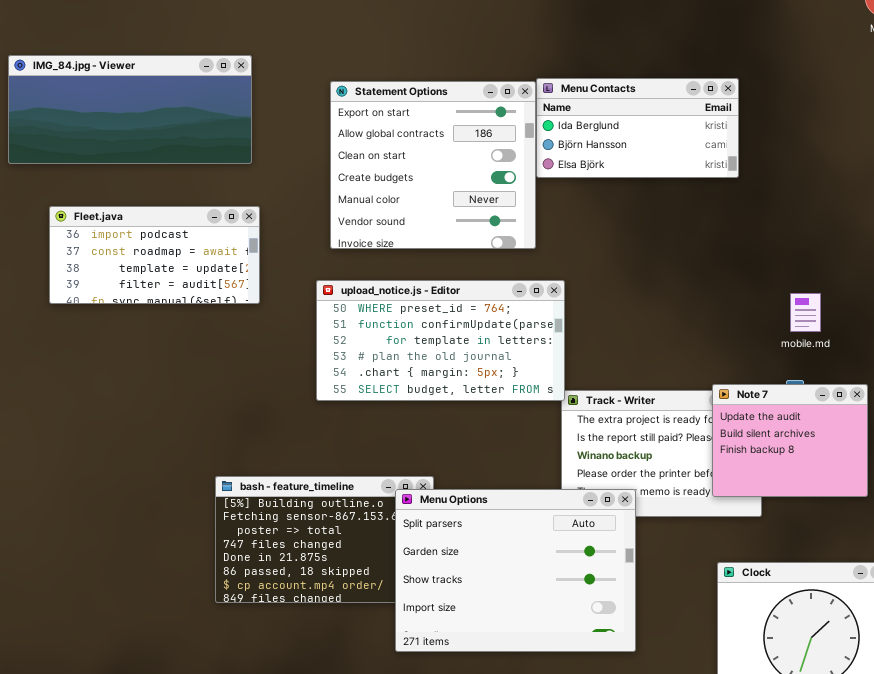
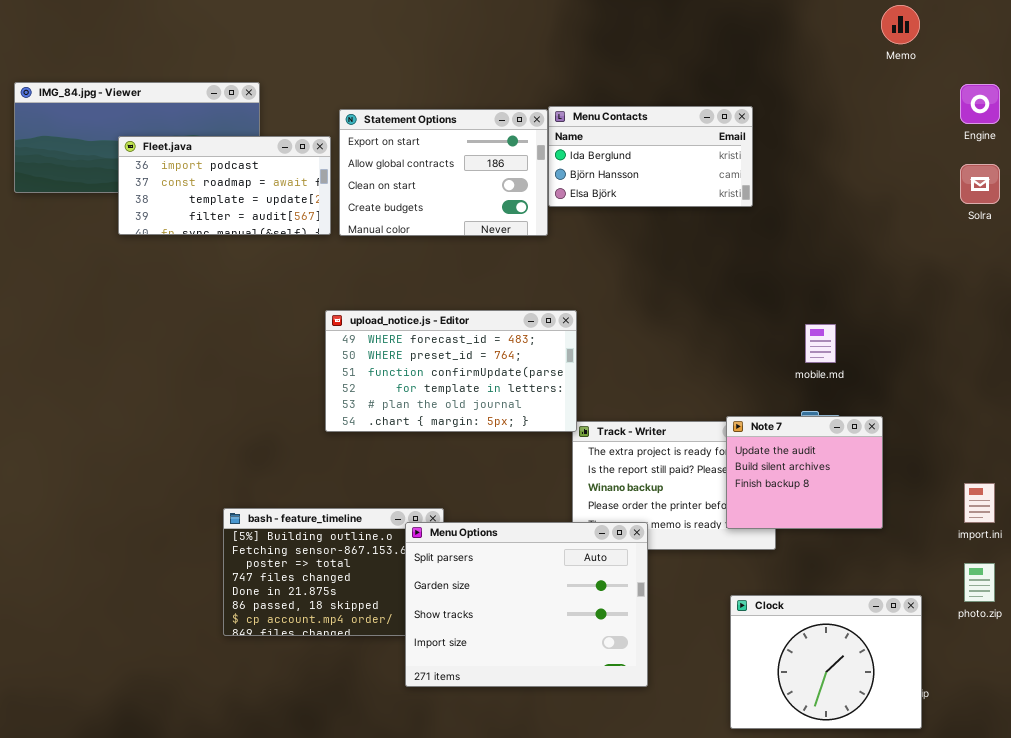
Statement Options: [330,81,536,249] -> [339,109,548,236], resized
Fleet.java: [49,206,260,304] -> [118,136,331,235], moved
upload_notice.js - Editor: [316,280,565,401] -> [325,310,577,432], scrolled up 1 row

